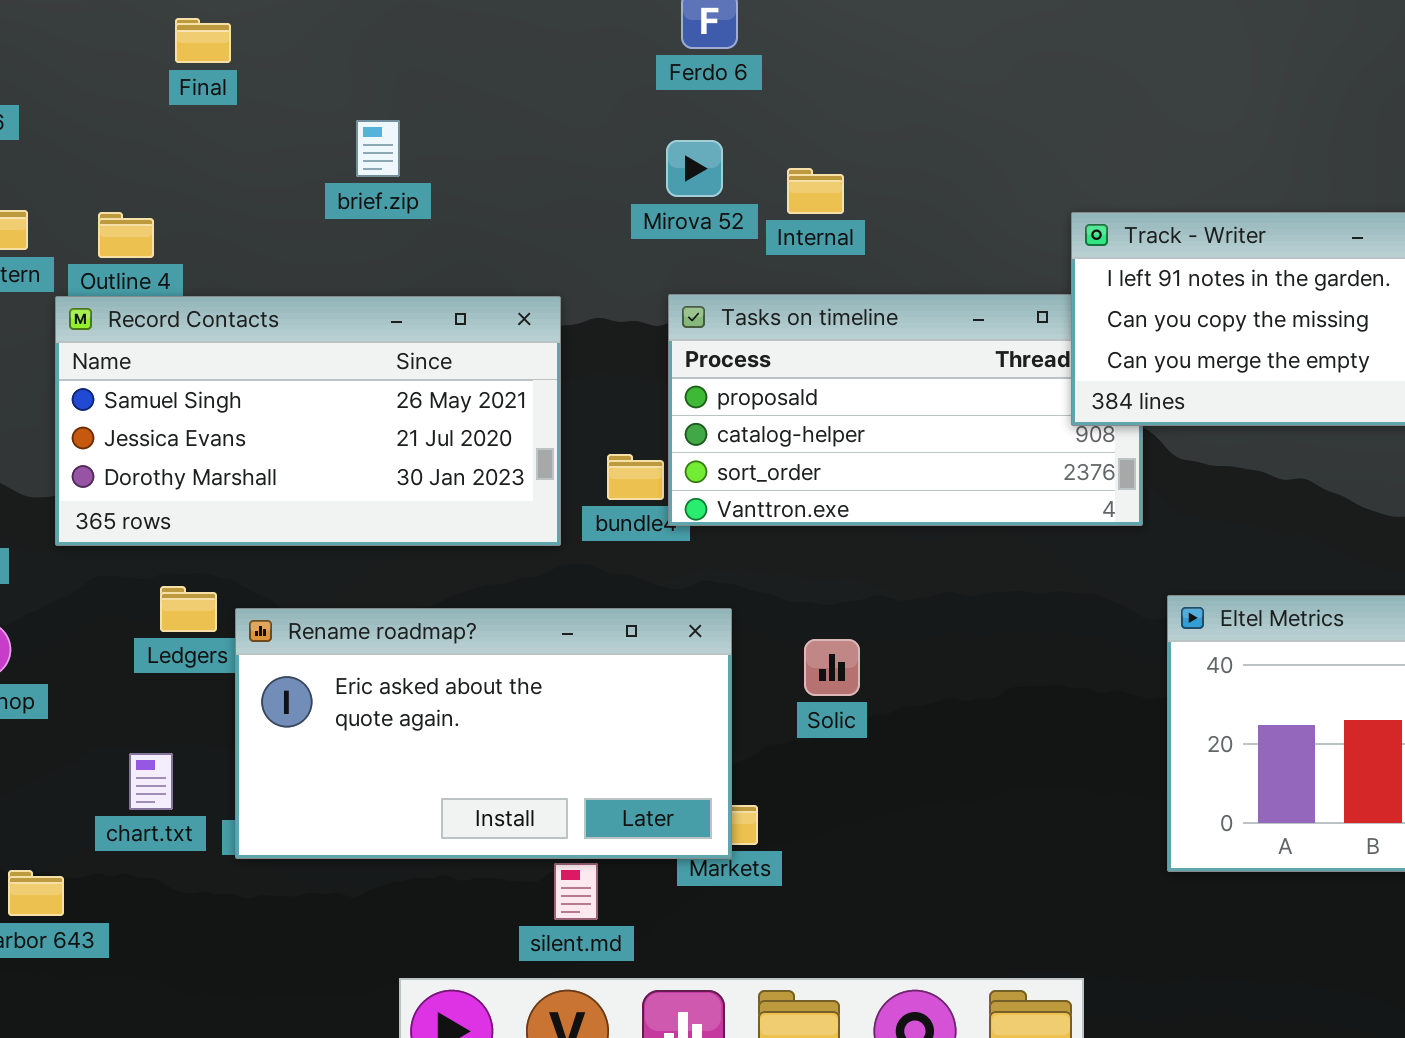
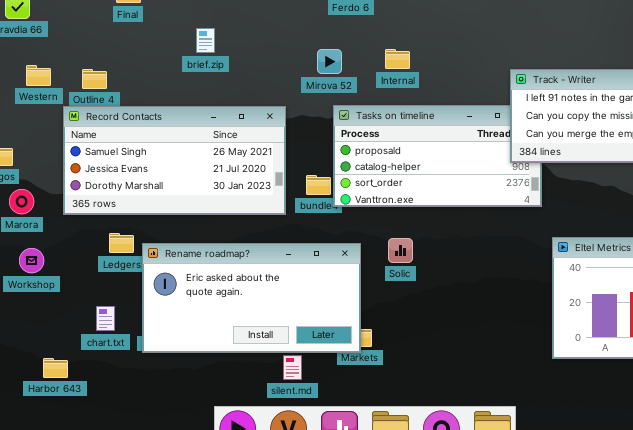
Mirova 52: [666,140,723,197] -> [317,49,342,74], moved
Solic: [804,639,860,696] -> [388,238,413,263], moved

